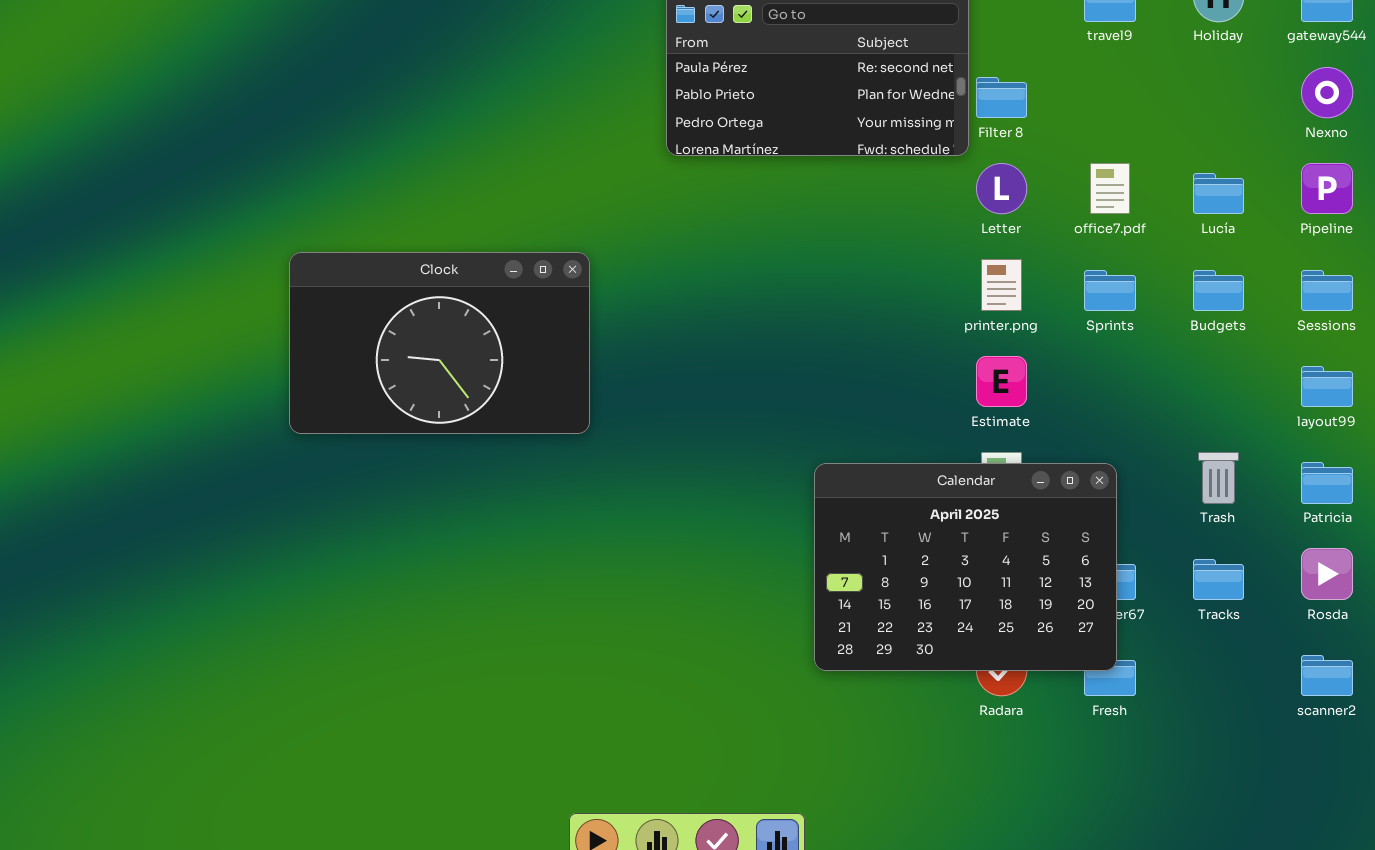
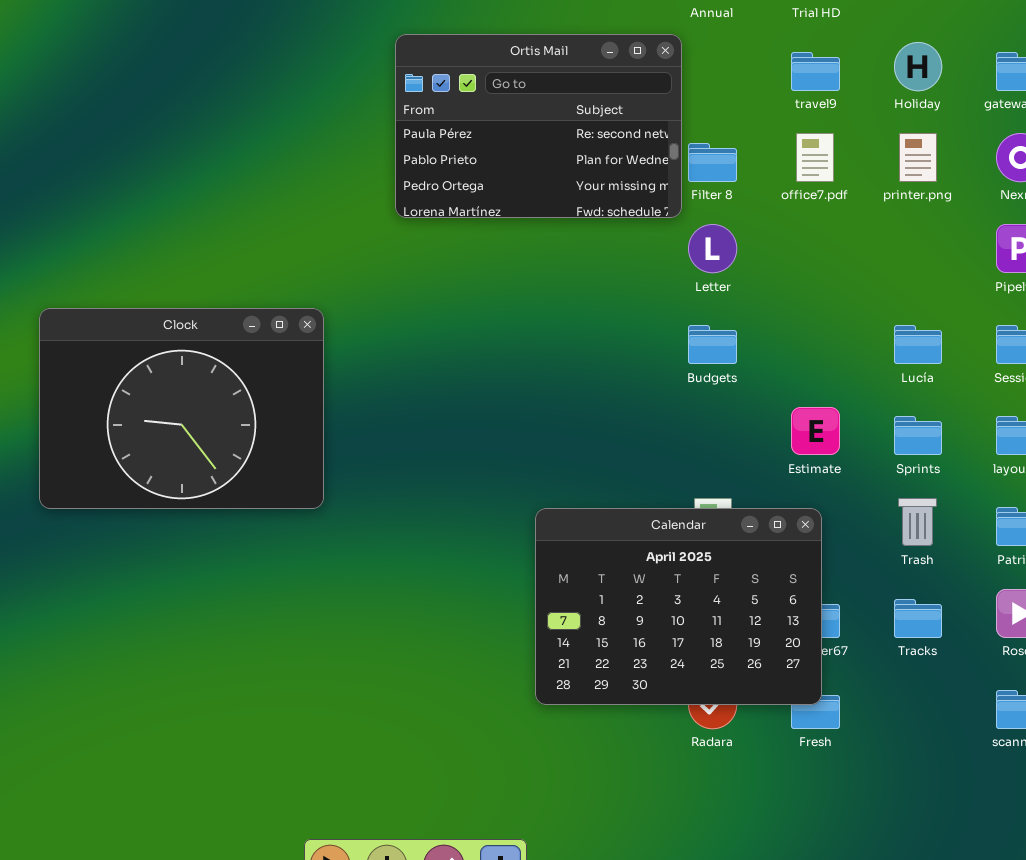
office7.pdf: [1090,163,1130,214] -> [796,133,834,182], moved
Lucía: [1193,173,1244,214] -> [894,325,942,364], moved
Clock: [289,252,590,434] -> [39,308,324,509], resized
printer.png: [981,259,1022,311] -> [899,133,937,182], moved
Sprints: [1084,270,1136,311] -> [894,416,942,455], moved
Budgets: [1193,270,1244,311] -> [688,325,737,364], moved
Estimate: [976,356,1027,407] -> [791,407,840,455], moved

